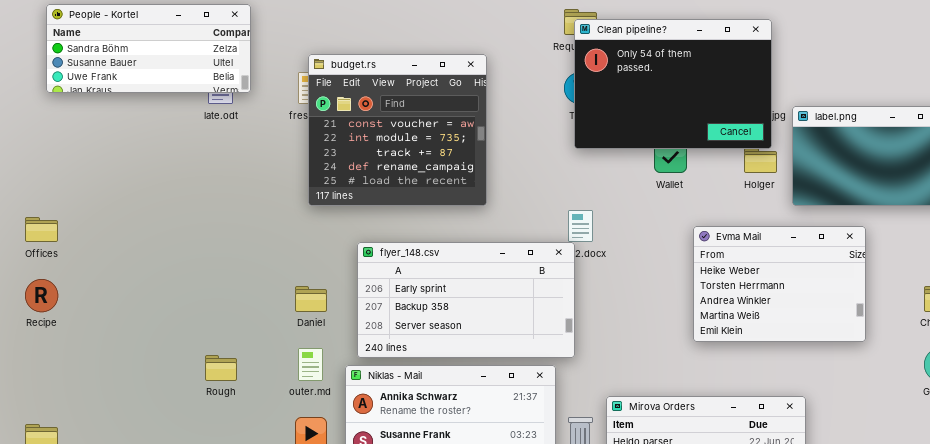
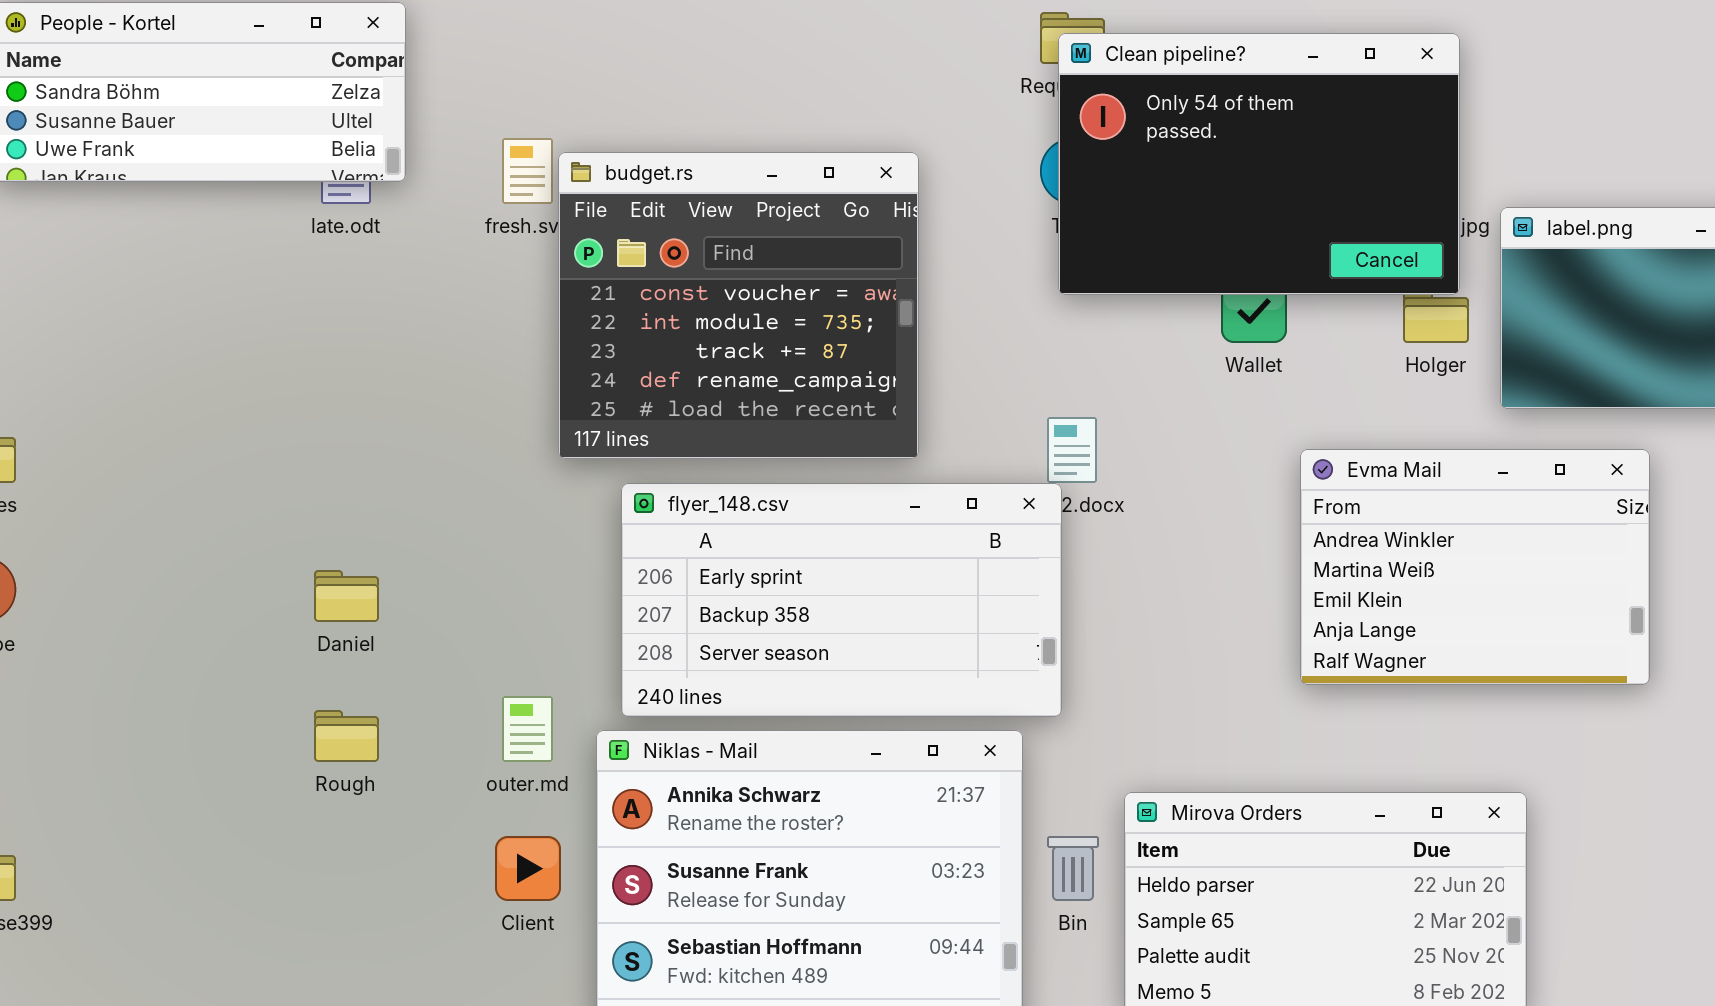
budget.rs: [308,54,487,206] -> [558,152,919,459], moved
Evma Mail: [693,226,866,342] -> [1300,449,1650,685], scrolled down 2 rows
Daniel: [295,286,327,312] -> [314,570,379,622], moved

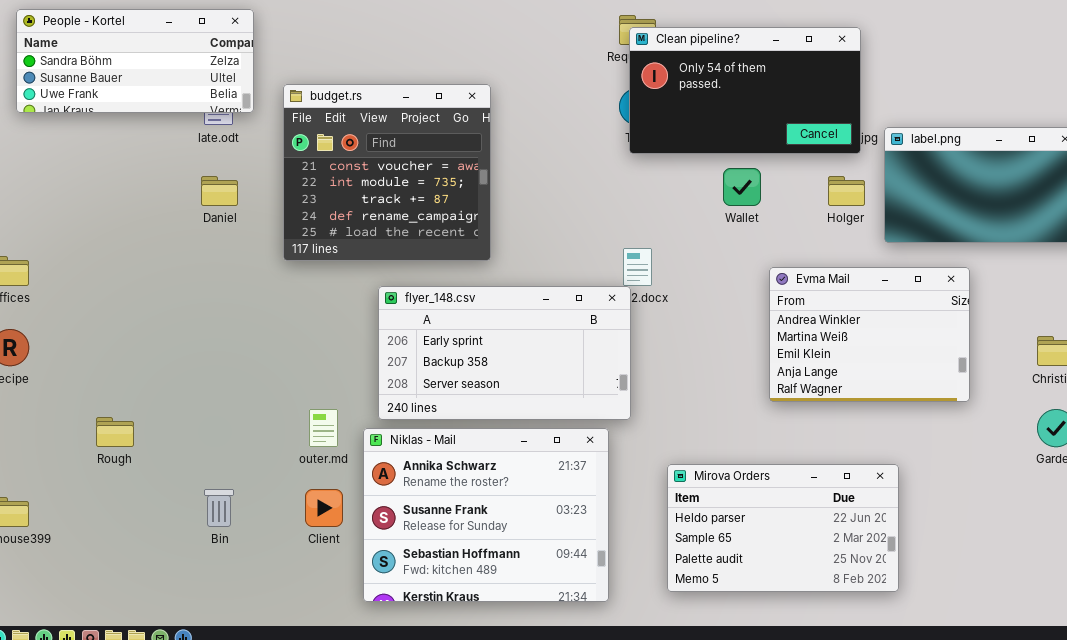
Clean pipeline?: [1058,33,1460,295] -> [629,27,861,154], resized
budget.rs: [558,152,919,459] -> [283,84,491,261], moved
Daniel: [314,570,379,622] -> [201,176,238,206], moved
Rough: [314,710,379,762] -> [96,417,134,447], moved
Bin: [1047,836,1099,901] -> [204,489,234,527], moved

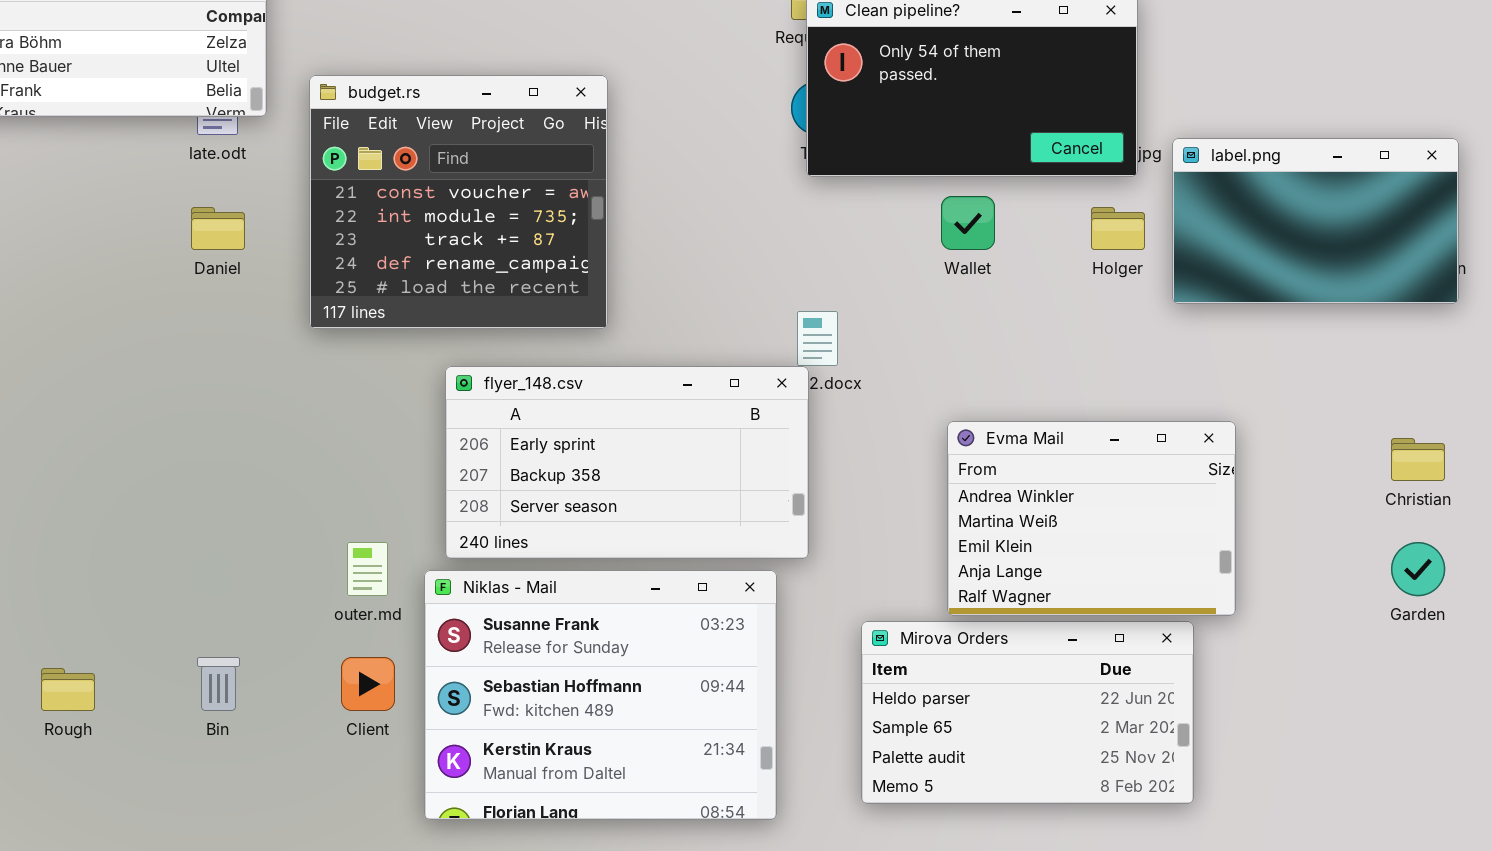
Evma Mail: [769,267,970,402] -> [947,421,1236,616], moved
Rough: [96,417,134,447] -> [41,668,95,711], moved
Niklas - Mail: [363,428,609,602] -> [424,570,777,820], scrolled down 1 row

